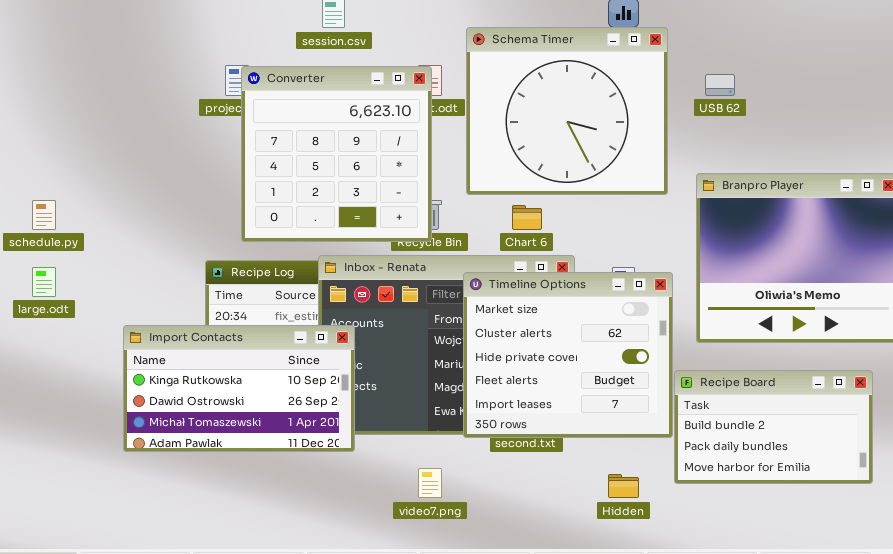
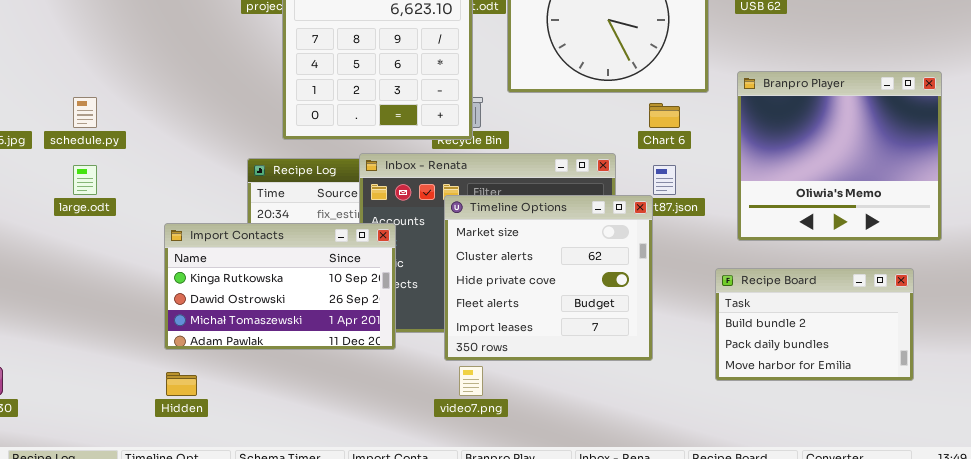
Chart 6: [512,205,542,230] -> [649,103,680,128], moved
Timeline Options: [463,272,673,438] -> [444,195,653,361], moved
Hidden: [608,474,639,498] -> [166,372,197,396], moved

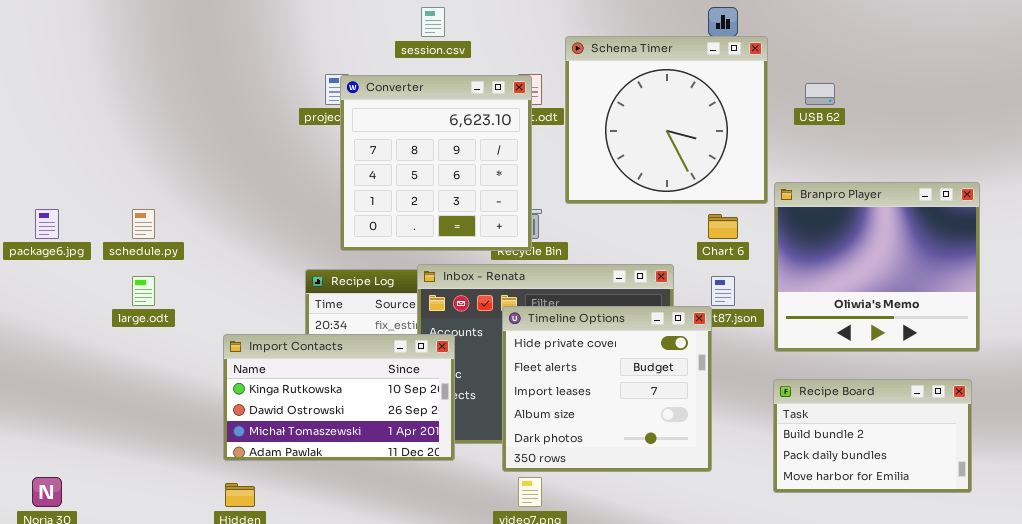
Branpro Player: [737,71,942,241] -> [774,182,980,352], moved
Timeline Options: [444,195,653,361] -> [502,306,712,472], scrolled down 2 rows

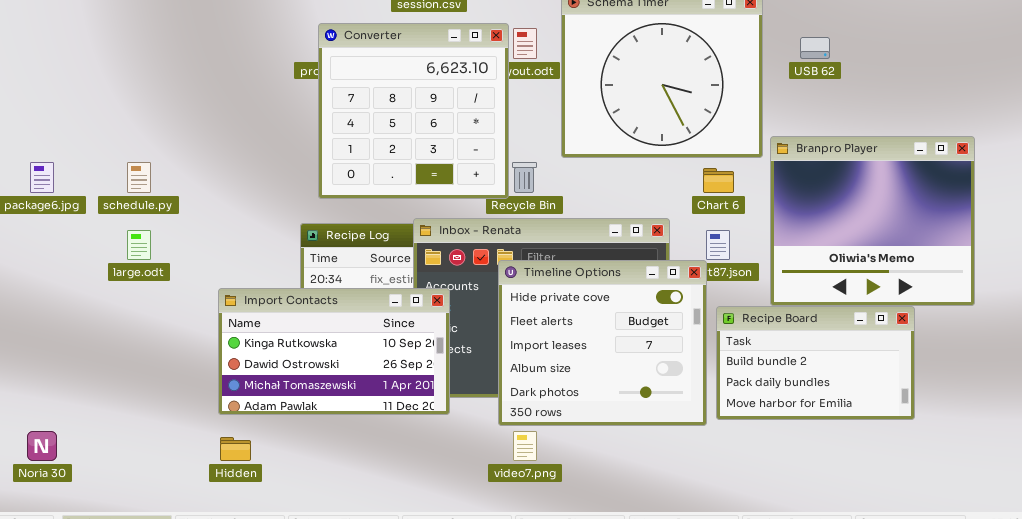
Converter: [340,75,532,251] -> [318,23,509,199], moved
Recipe Board: [773,379,972,493] -> [716,306,915,420], moved

